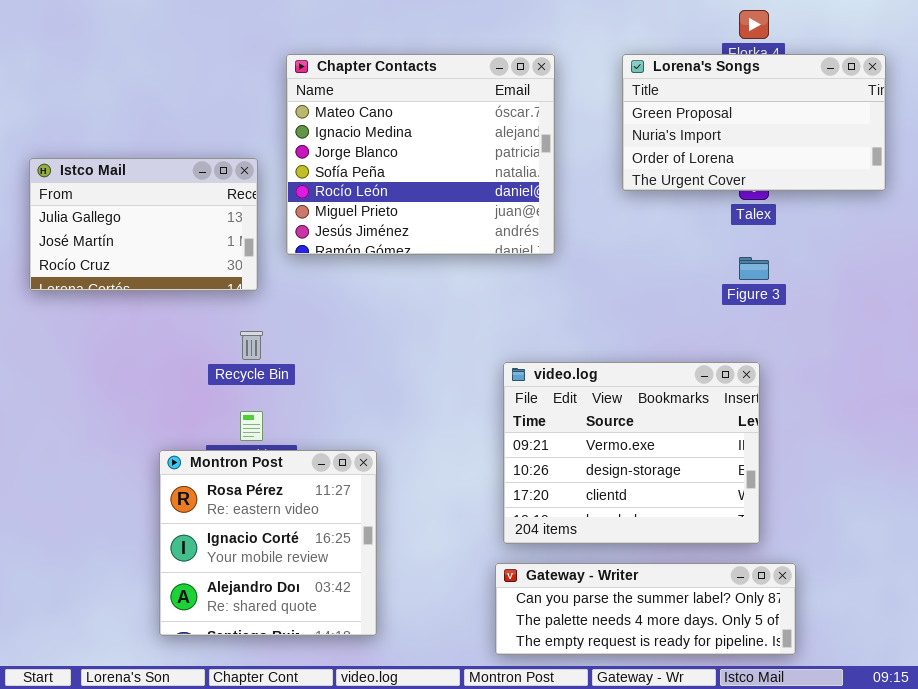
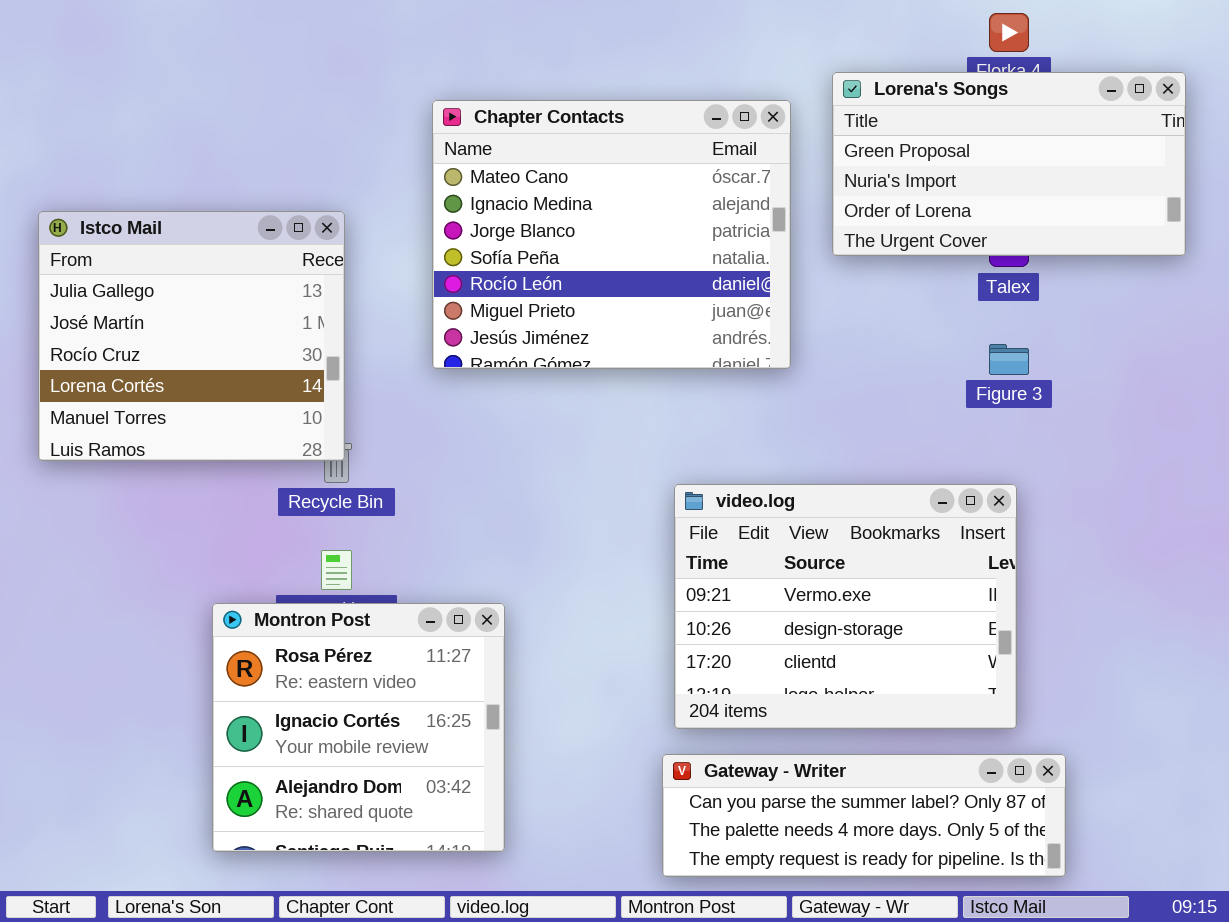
Chapter Contacts: [286,54,555,255] -> [432,100,791,369], moved
Istco Mail: [29,158,258,291] -> [38,211,345,461], resized

